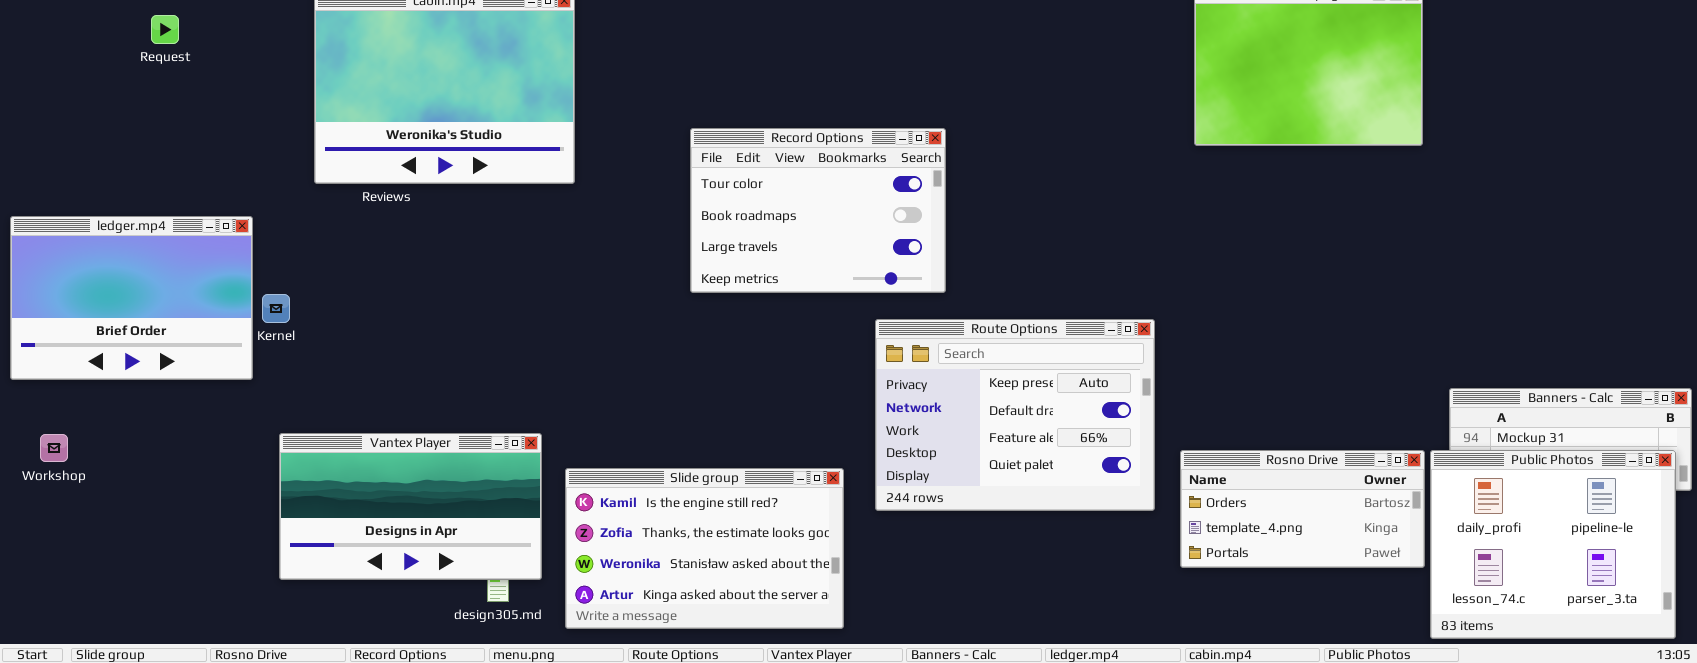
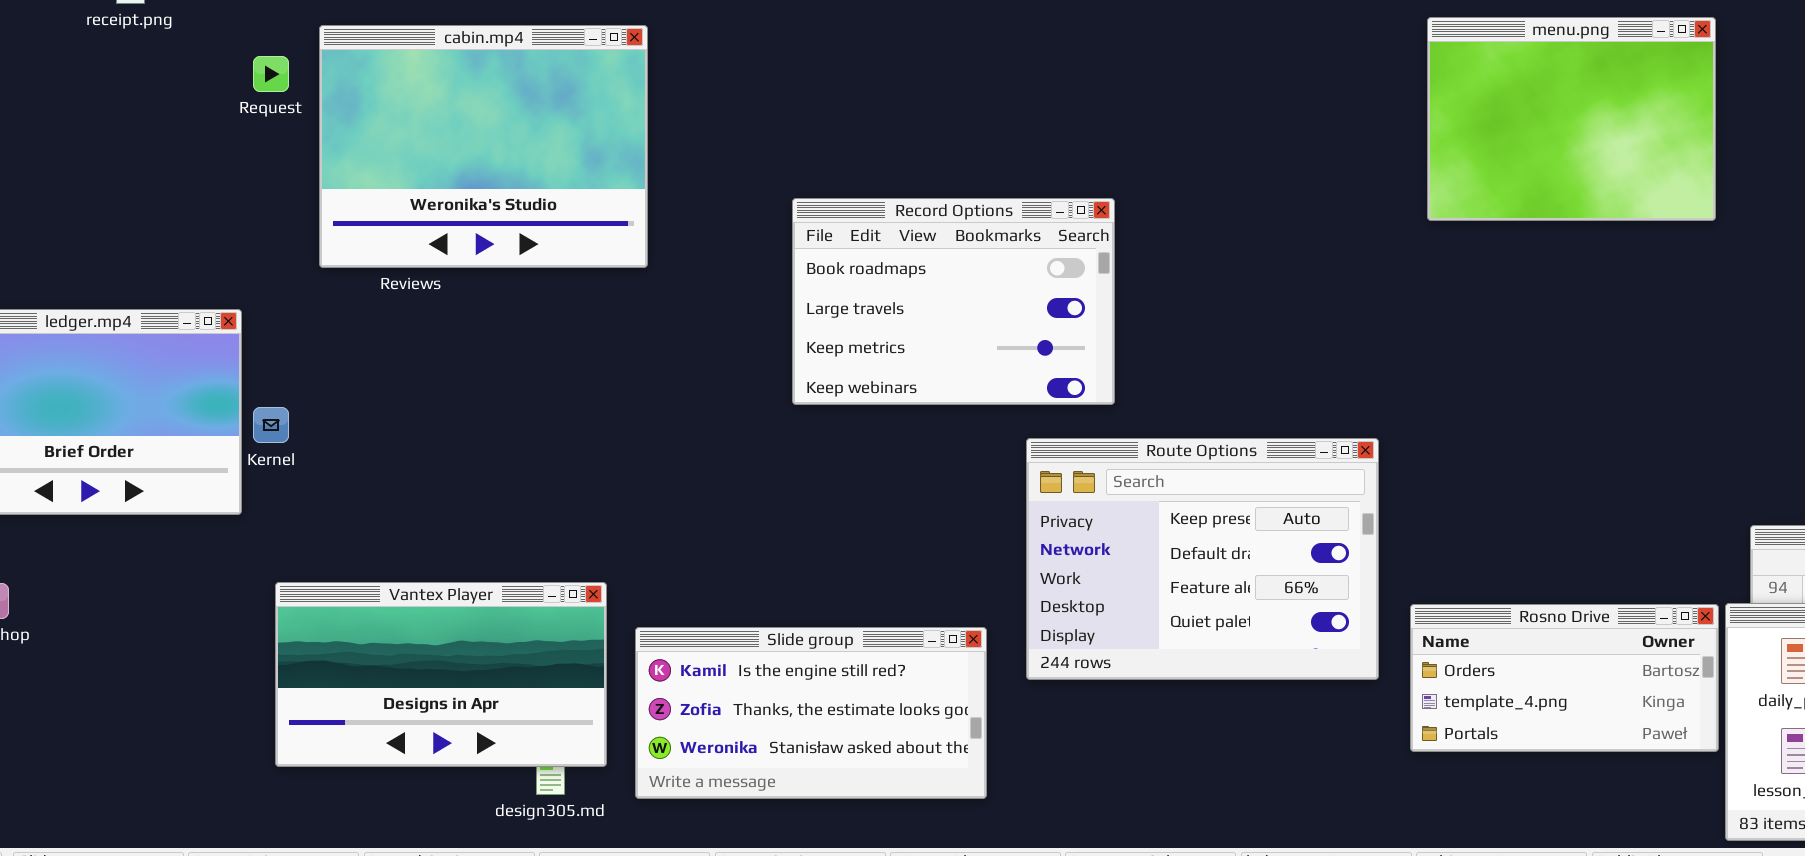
Request: [151,15,179,44] -> [253,56,289,92], moved
Record Options: [690,128,946,293] -> [792,198,1115,405], scrolled down 1 row
Slide group: [565,468,844,629] -> [635,627,987,799], resized

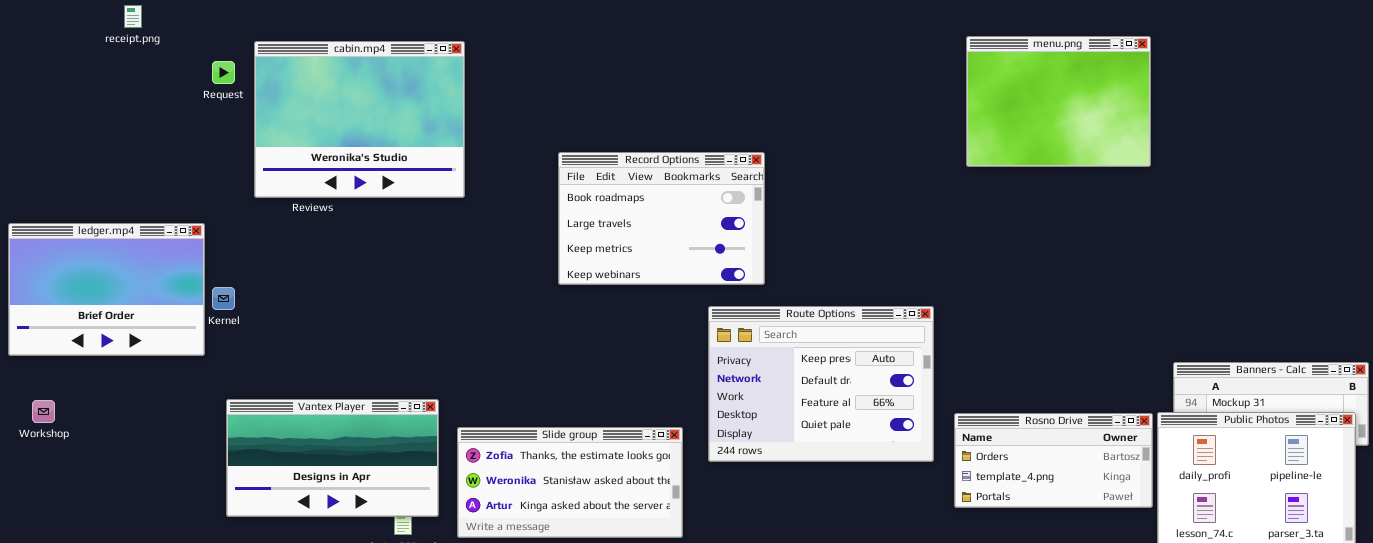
Slide group: [635,627,987,799] -> [457,427,683,538], scrolled down 1 row

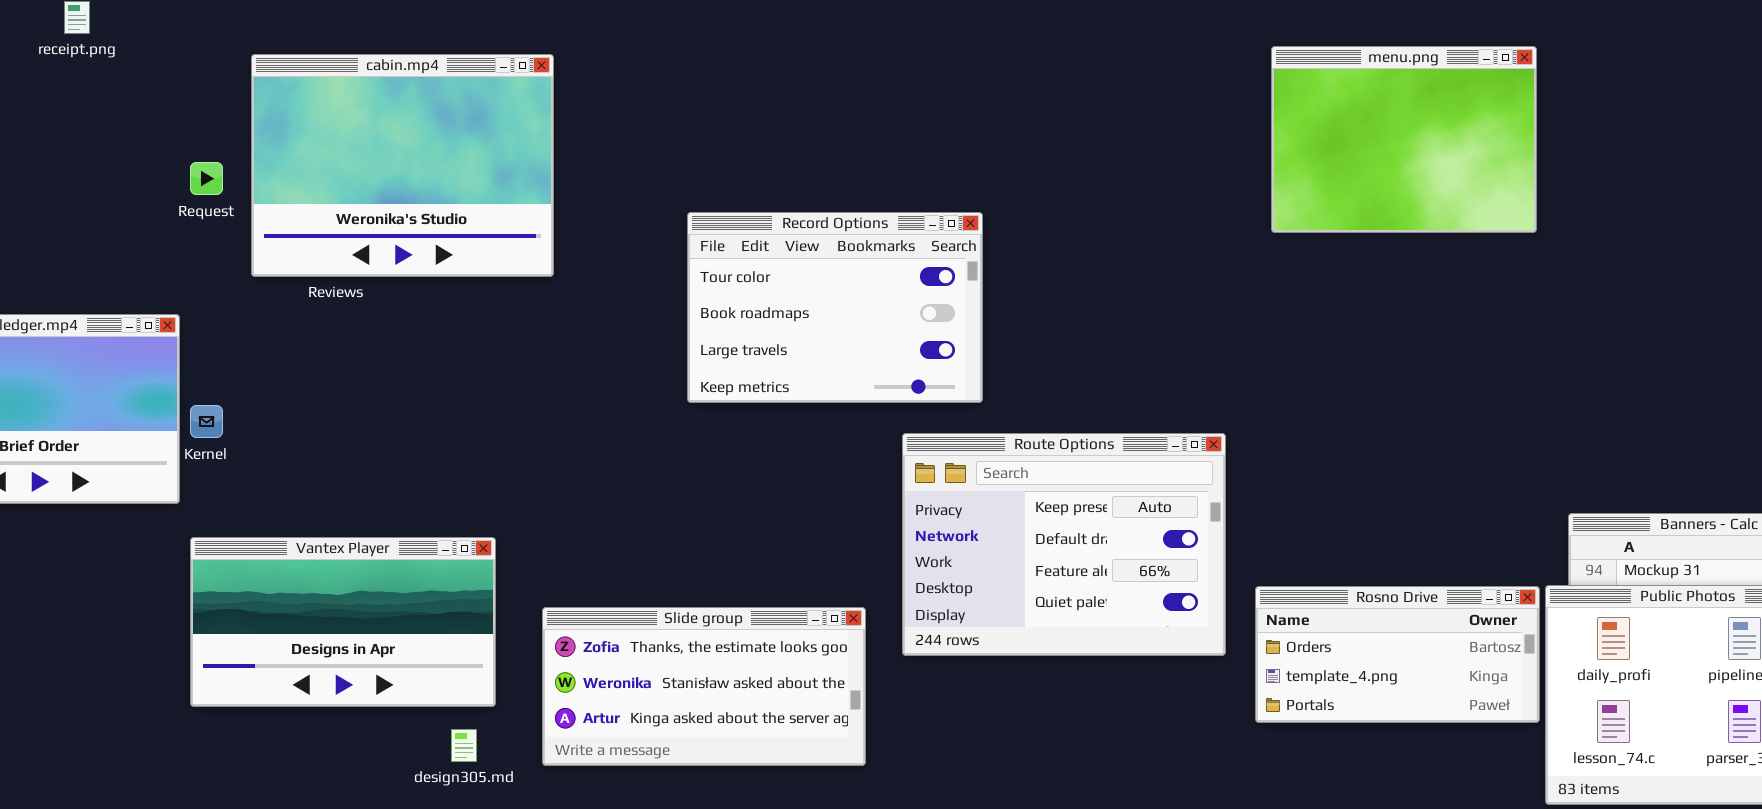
Request: [212,61,235,84] -> [190,162,223,195], moved
Record Options: [558,152,765,285] -> [687,212,983,403], scrolled up 1 row
Vantex Player: [226,399,439,517] -> [190,537,496,707], moved

